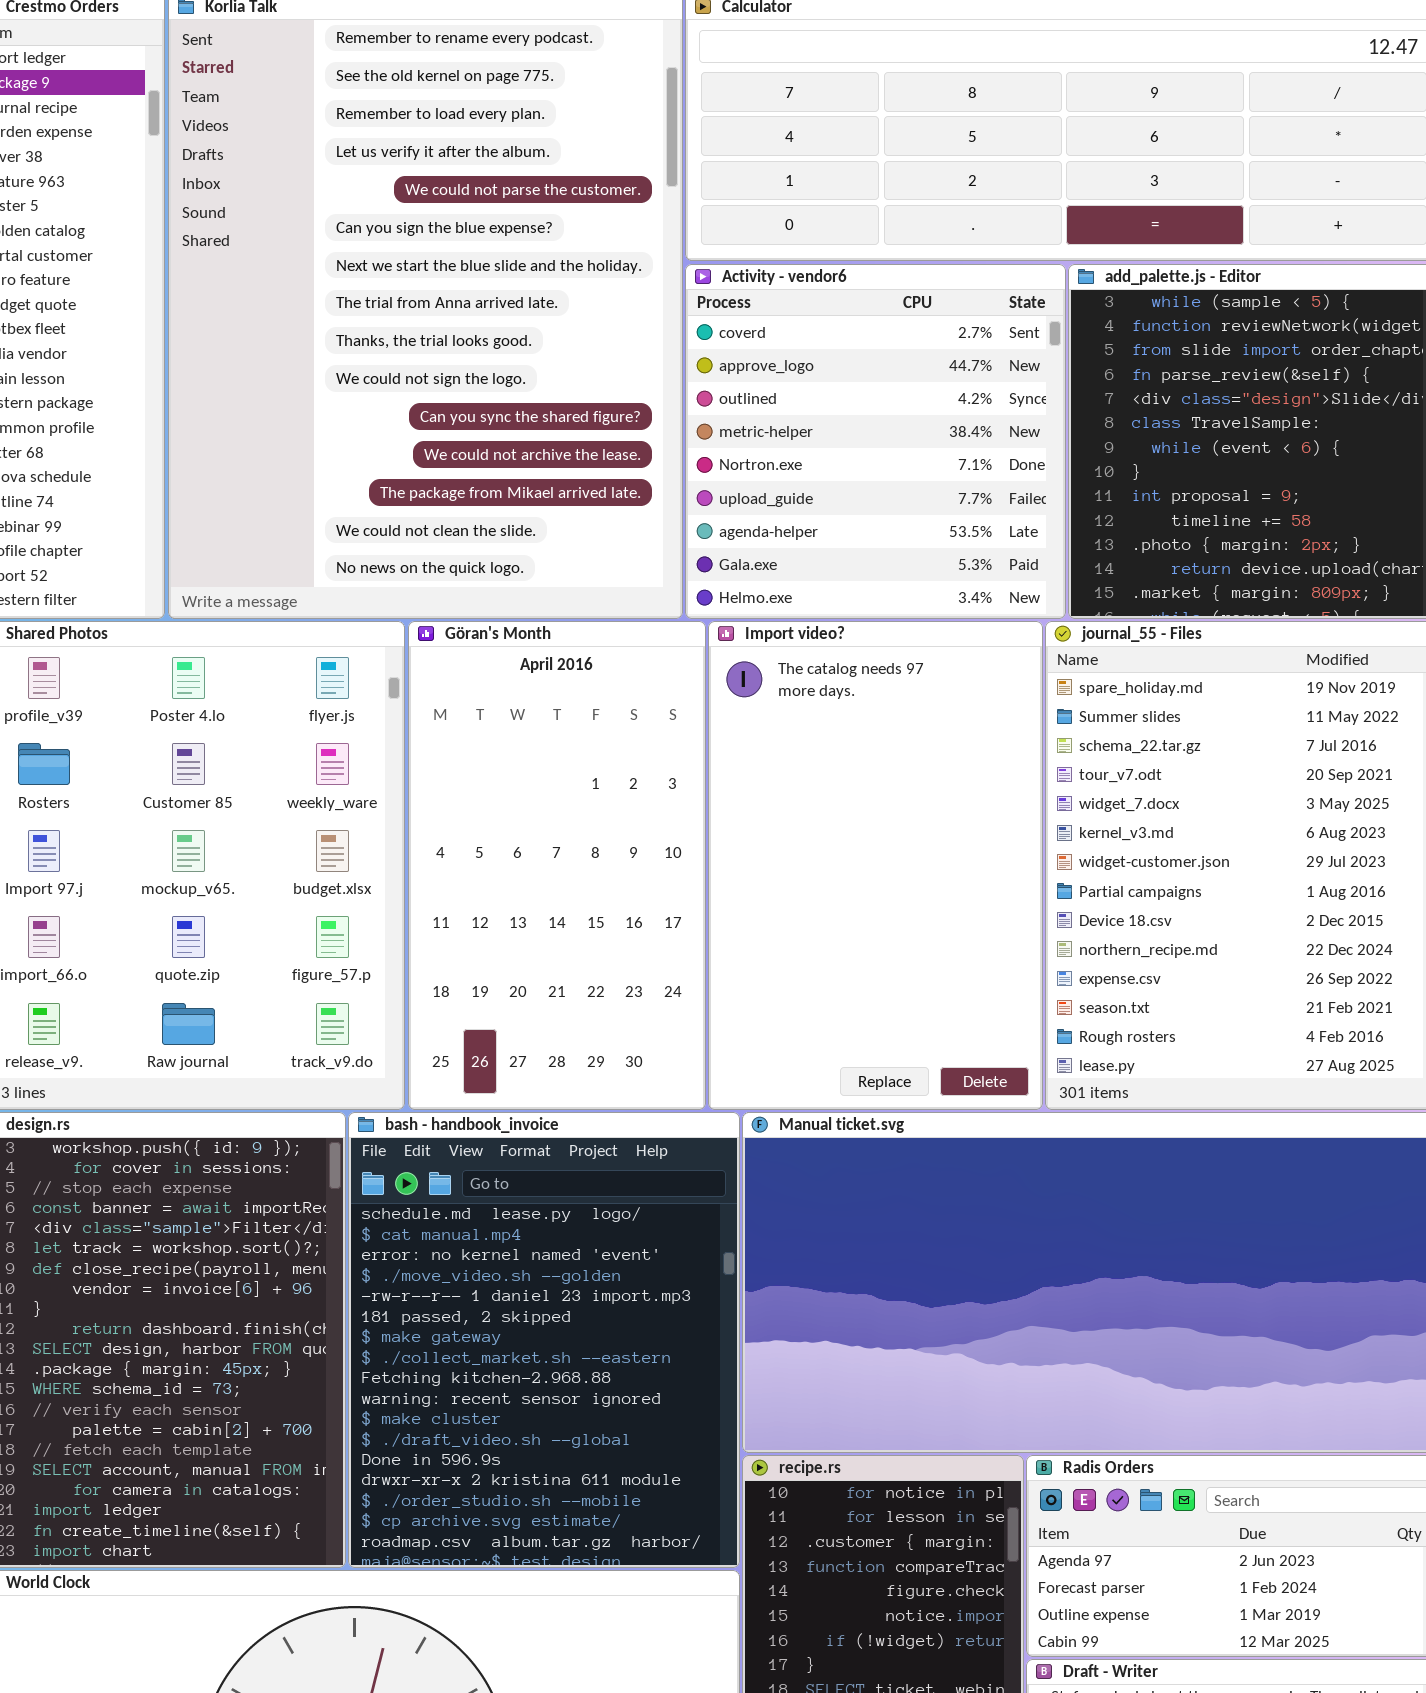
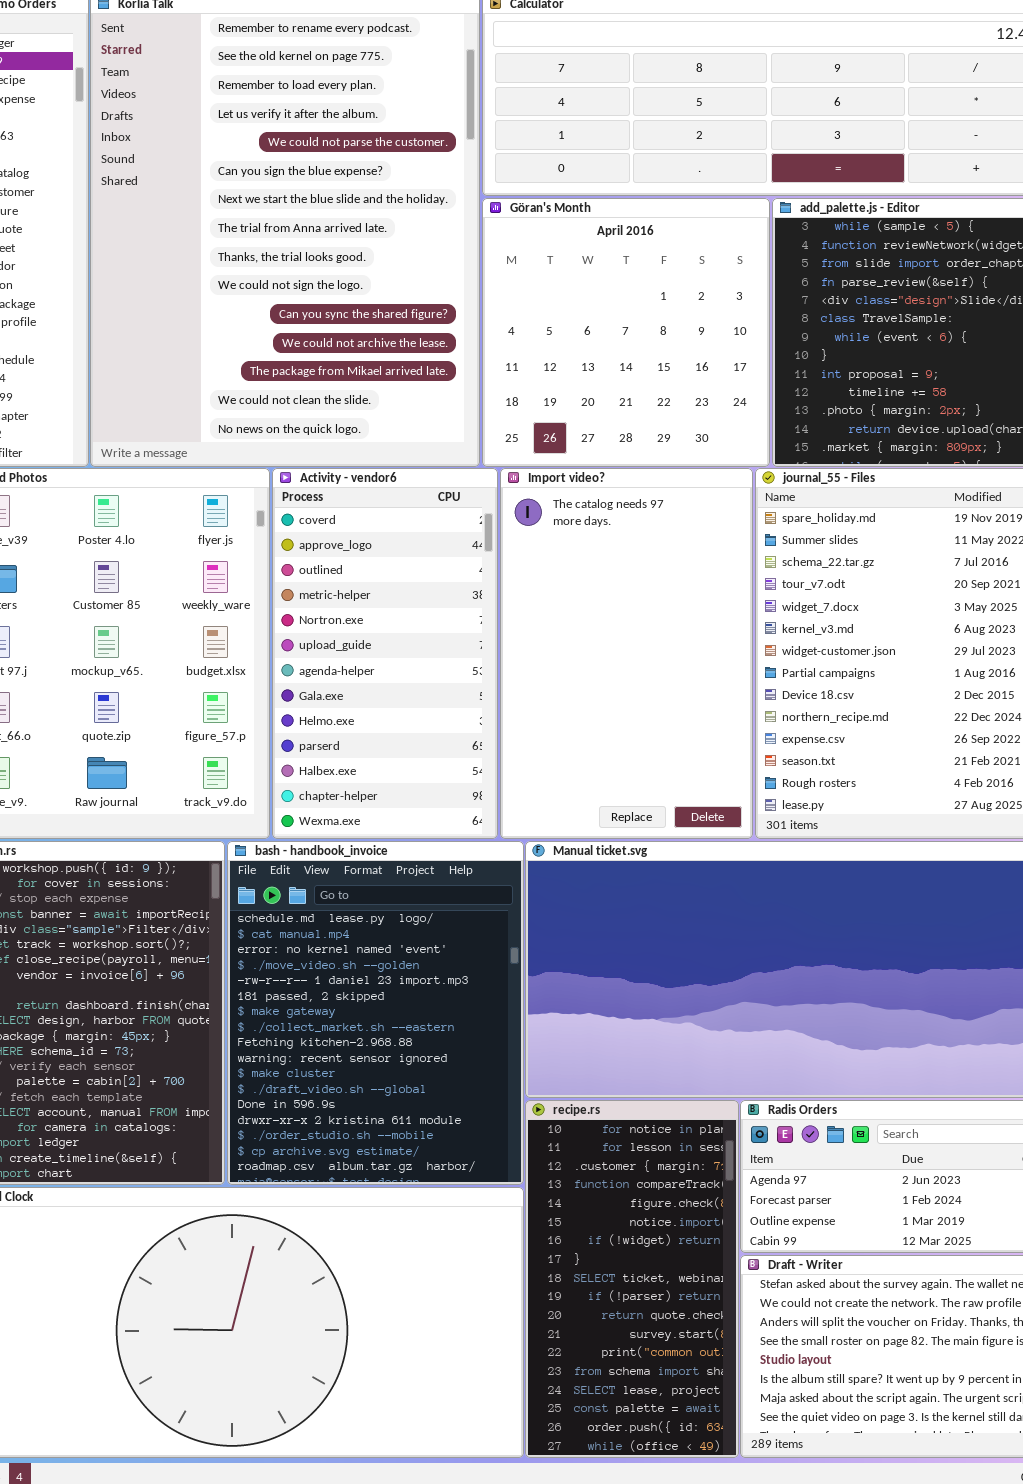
Activity - vendor6: [685,264,1066,619] -> [272,468,498,839], moved, resized
Göran's Month: [408,621,706,1110] -> [482,198,770,467], moved, resized

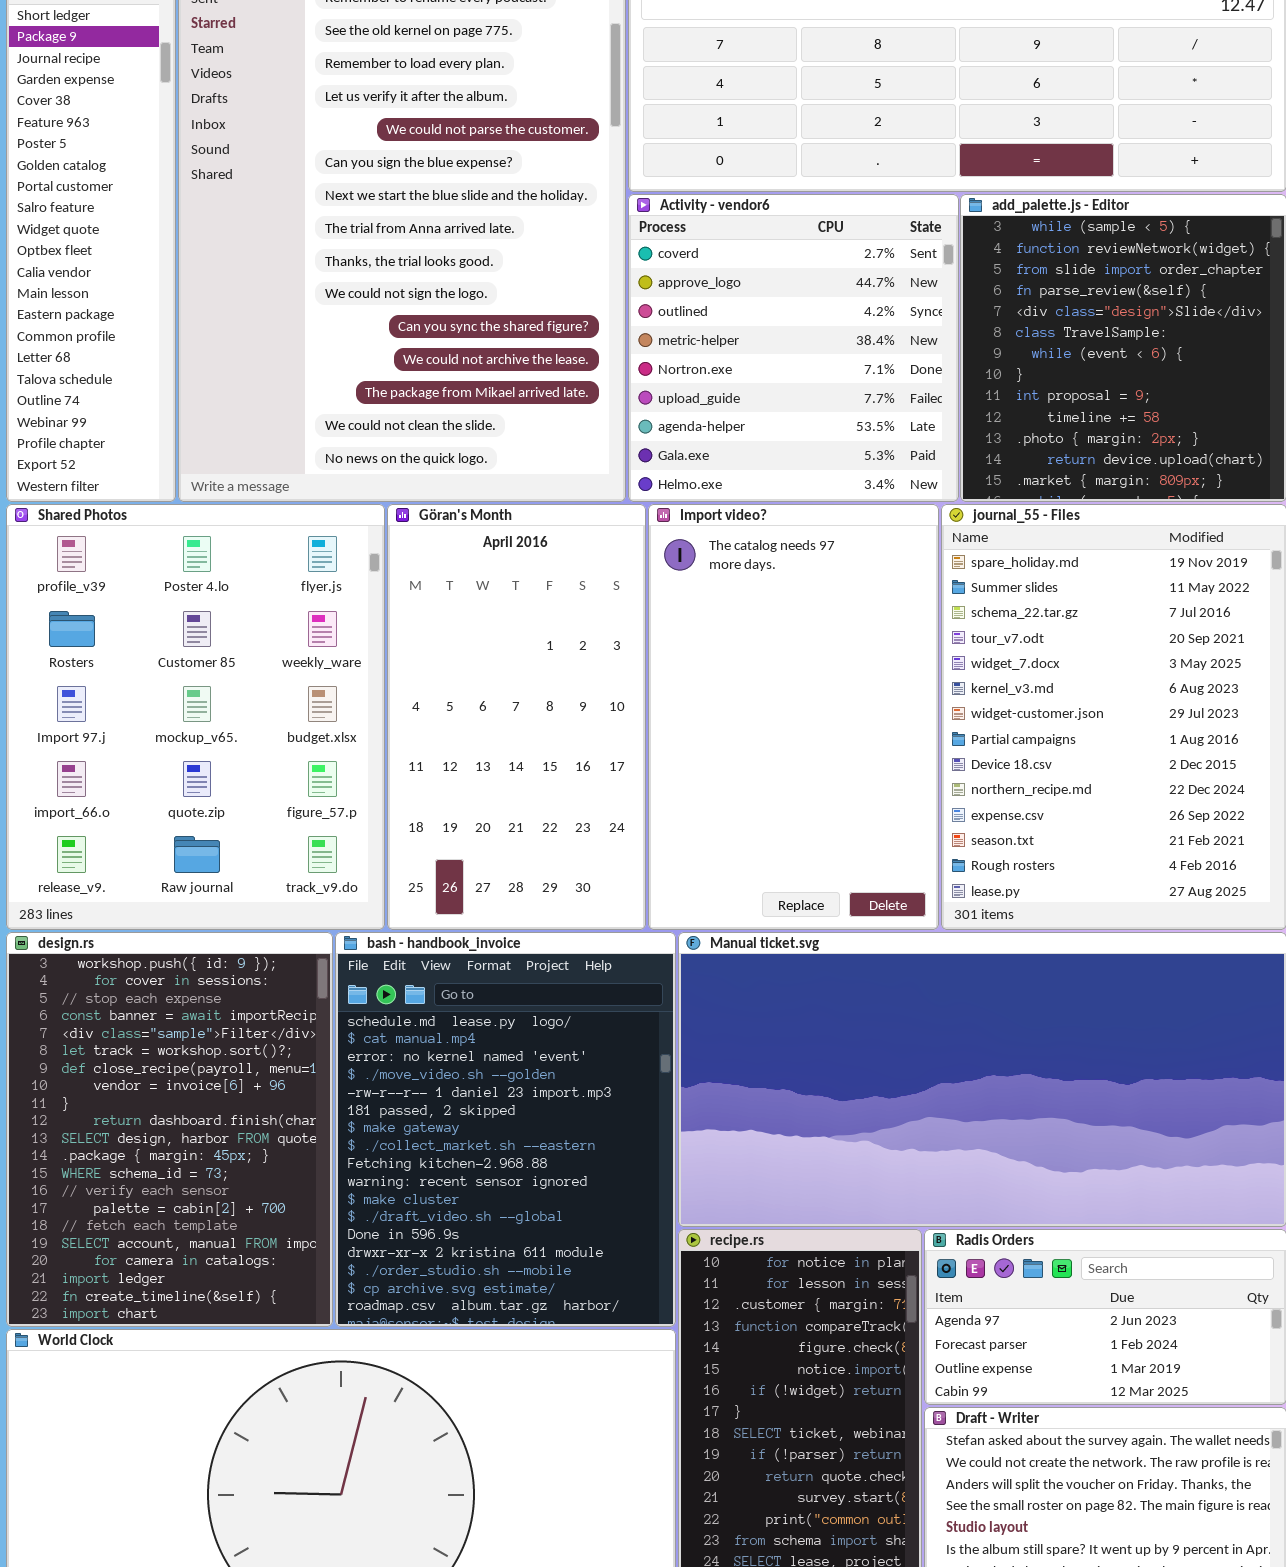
Göran's Month: [482,198,770,467] -> [387,504,646,930], moved, resized
Activity - vendor6: [272,468,498,839] -> [628,194,959,502], moved, resized

